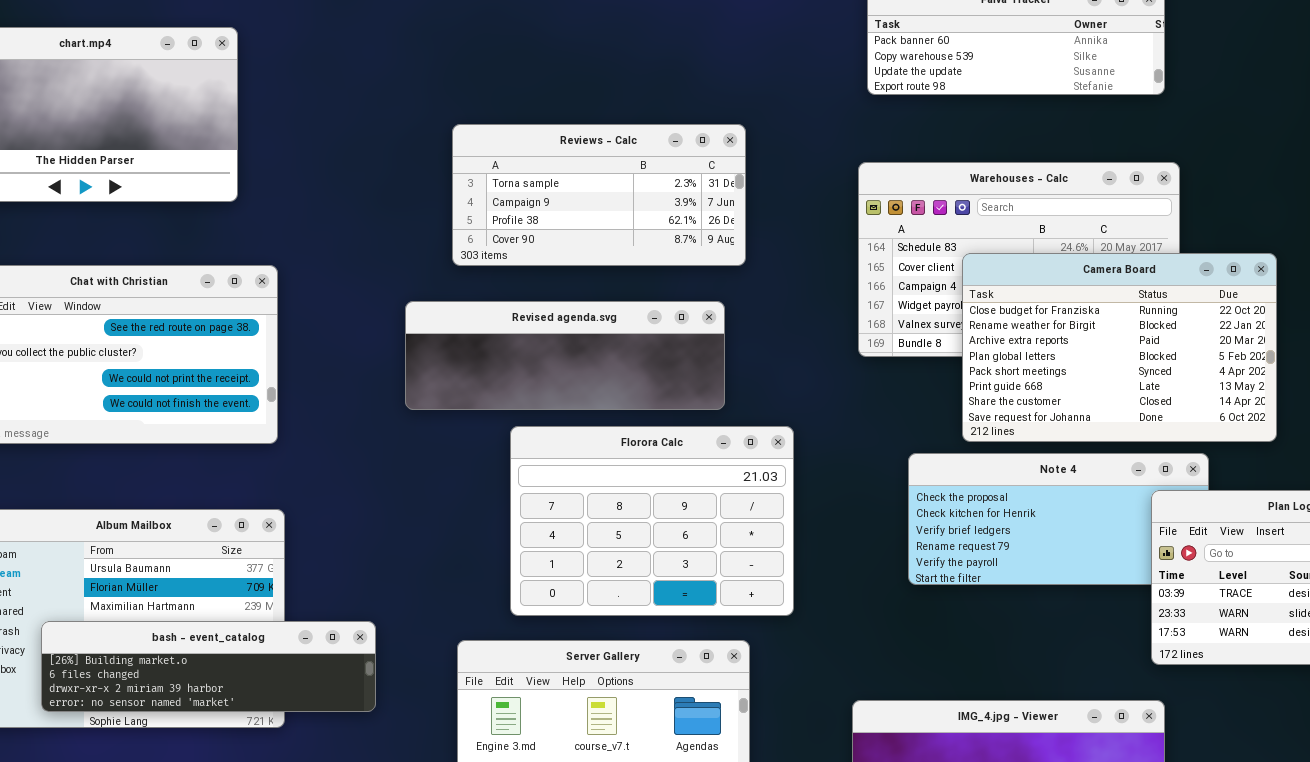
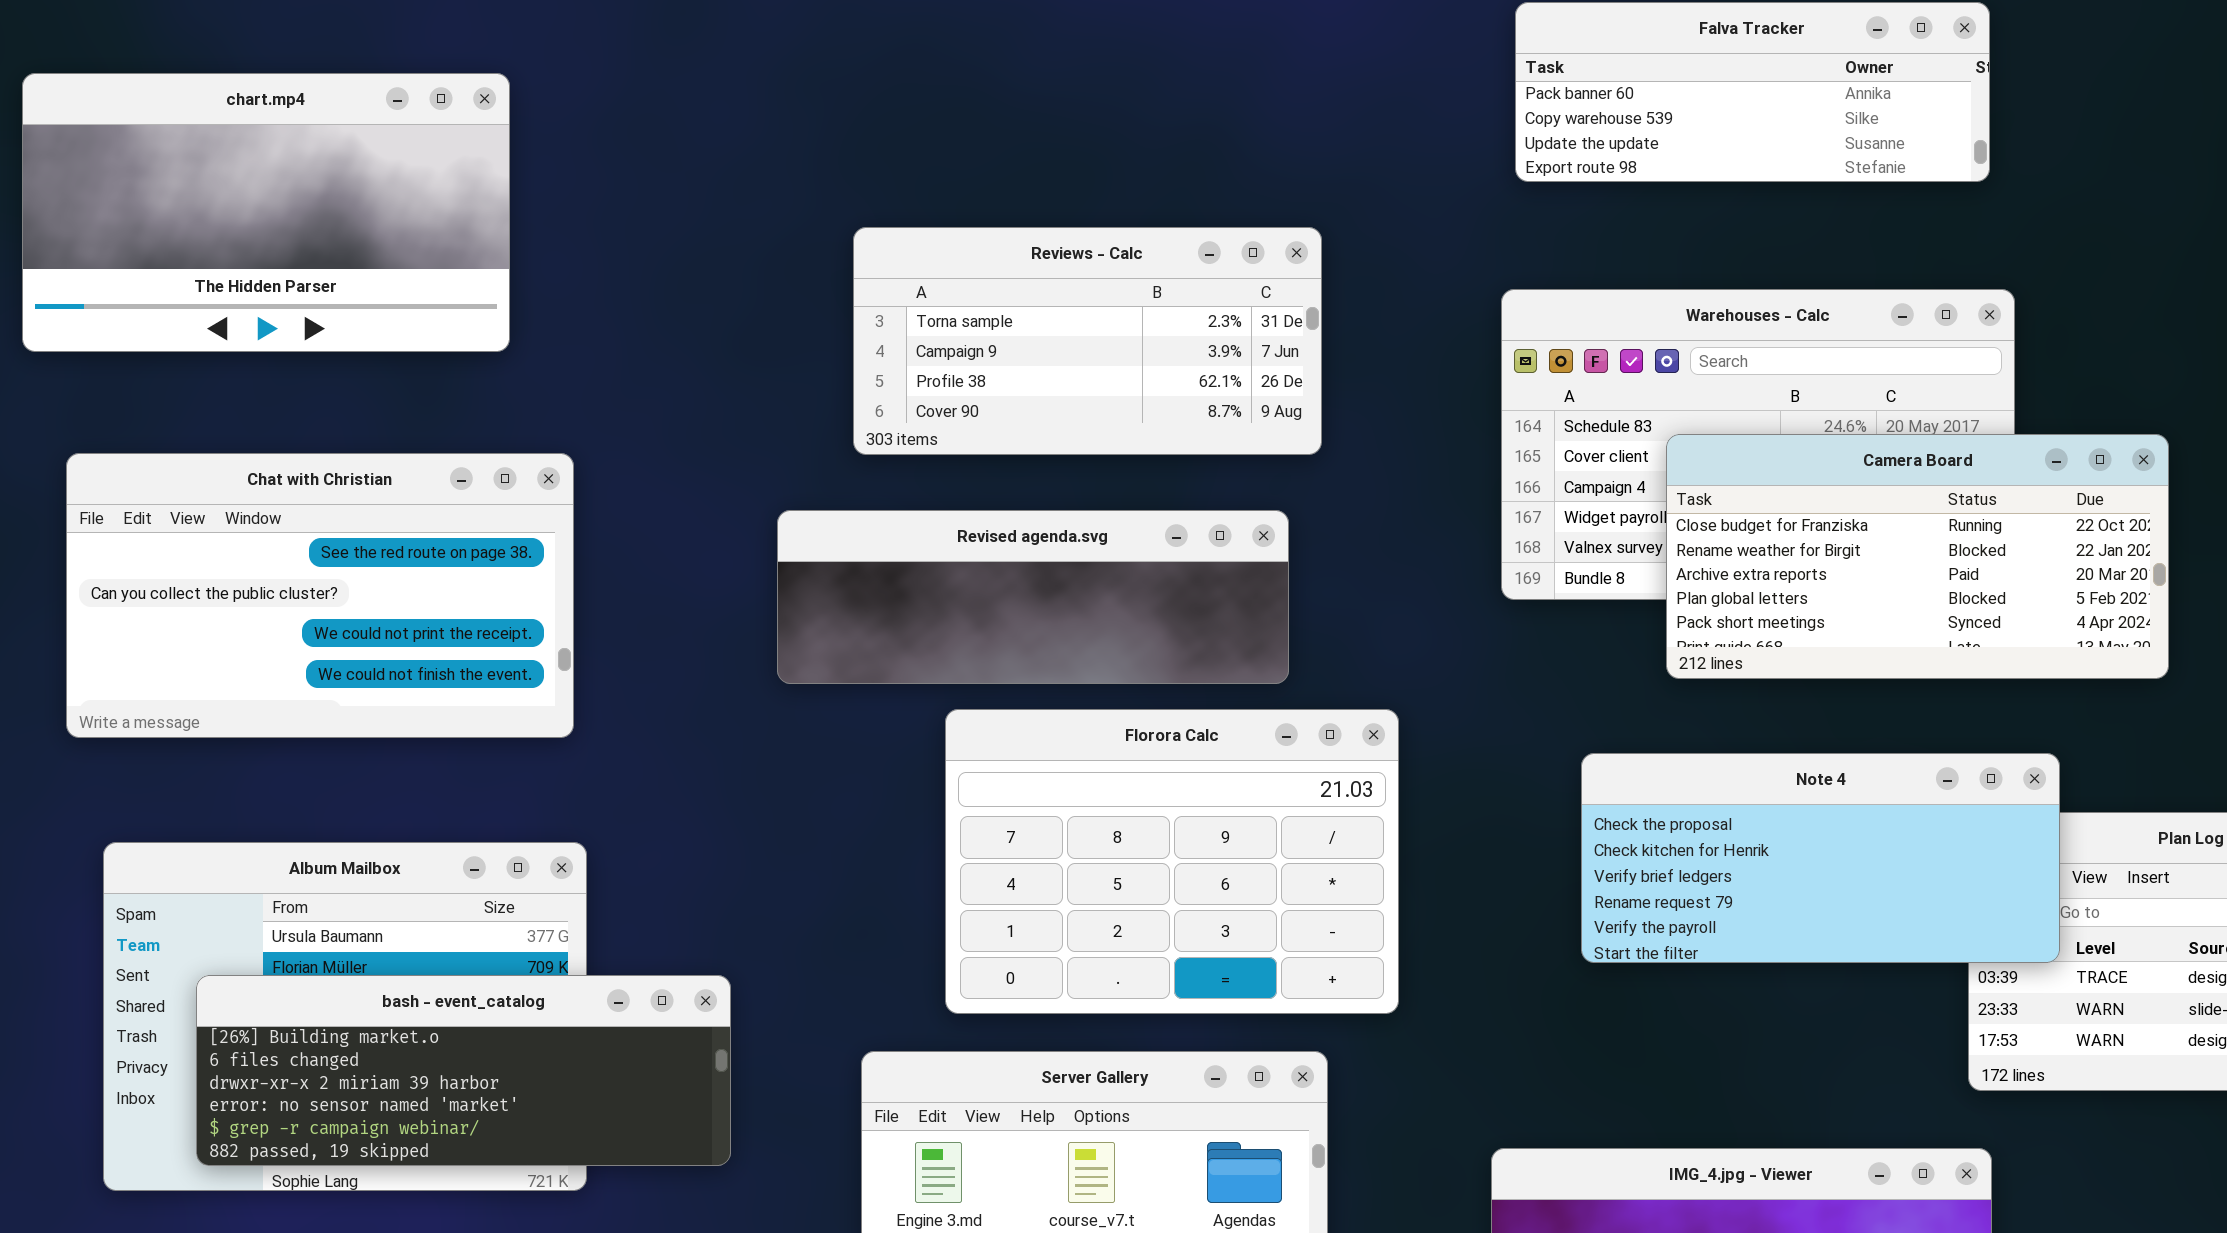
Camera Board: [962,253,1277,442] -> [1666,434,2169,679], resized
Note 4: [908,453,1209,585] -> [1581,753,2060,963], raised
bash - event_catalog: [41,621,376,712] -> [196,975,731,1166], resized

